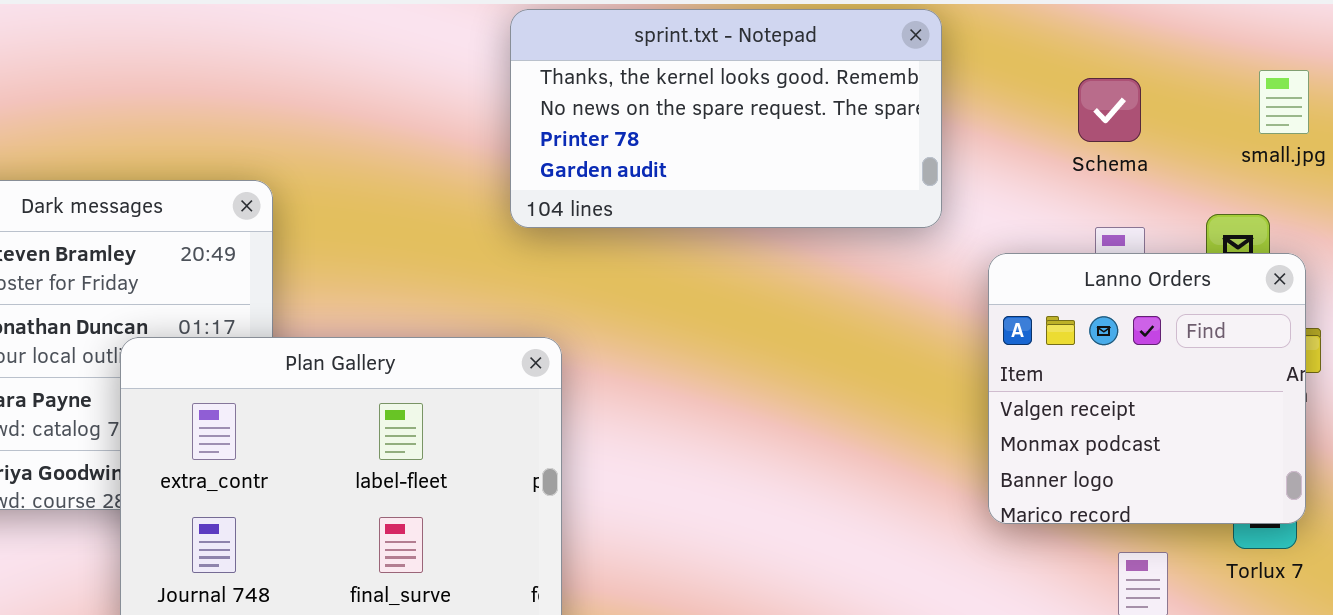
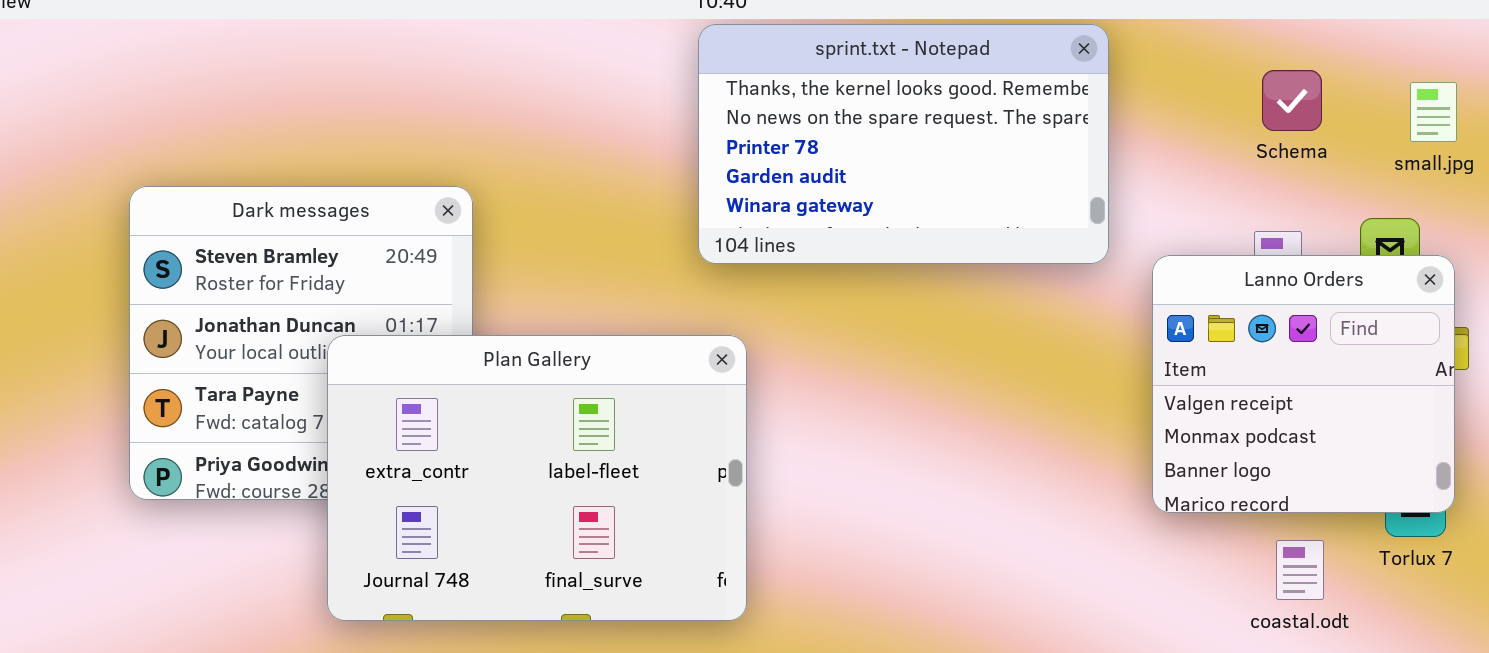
sprint.txt - Notepad: [510,9,942,228] -> [698,24,1109,264], resized
Schema: [1078,78,1141,142] -> [1262,70,1322,131], moved

